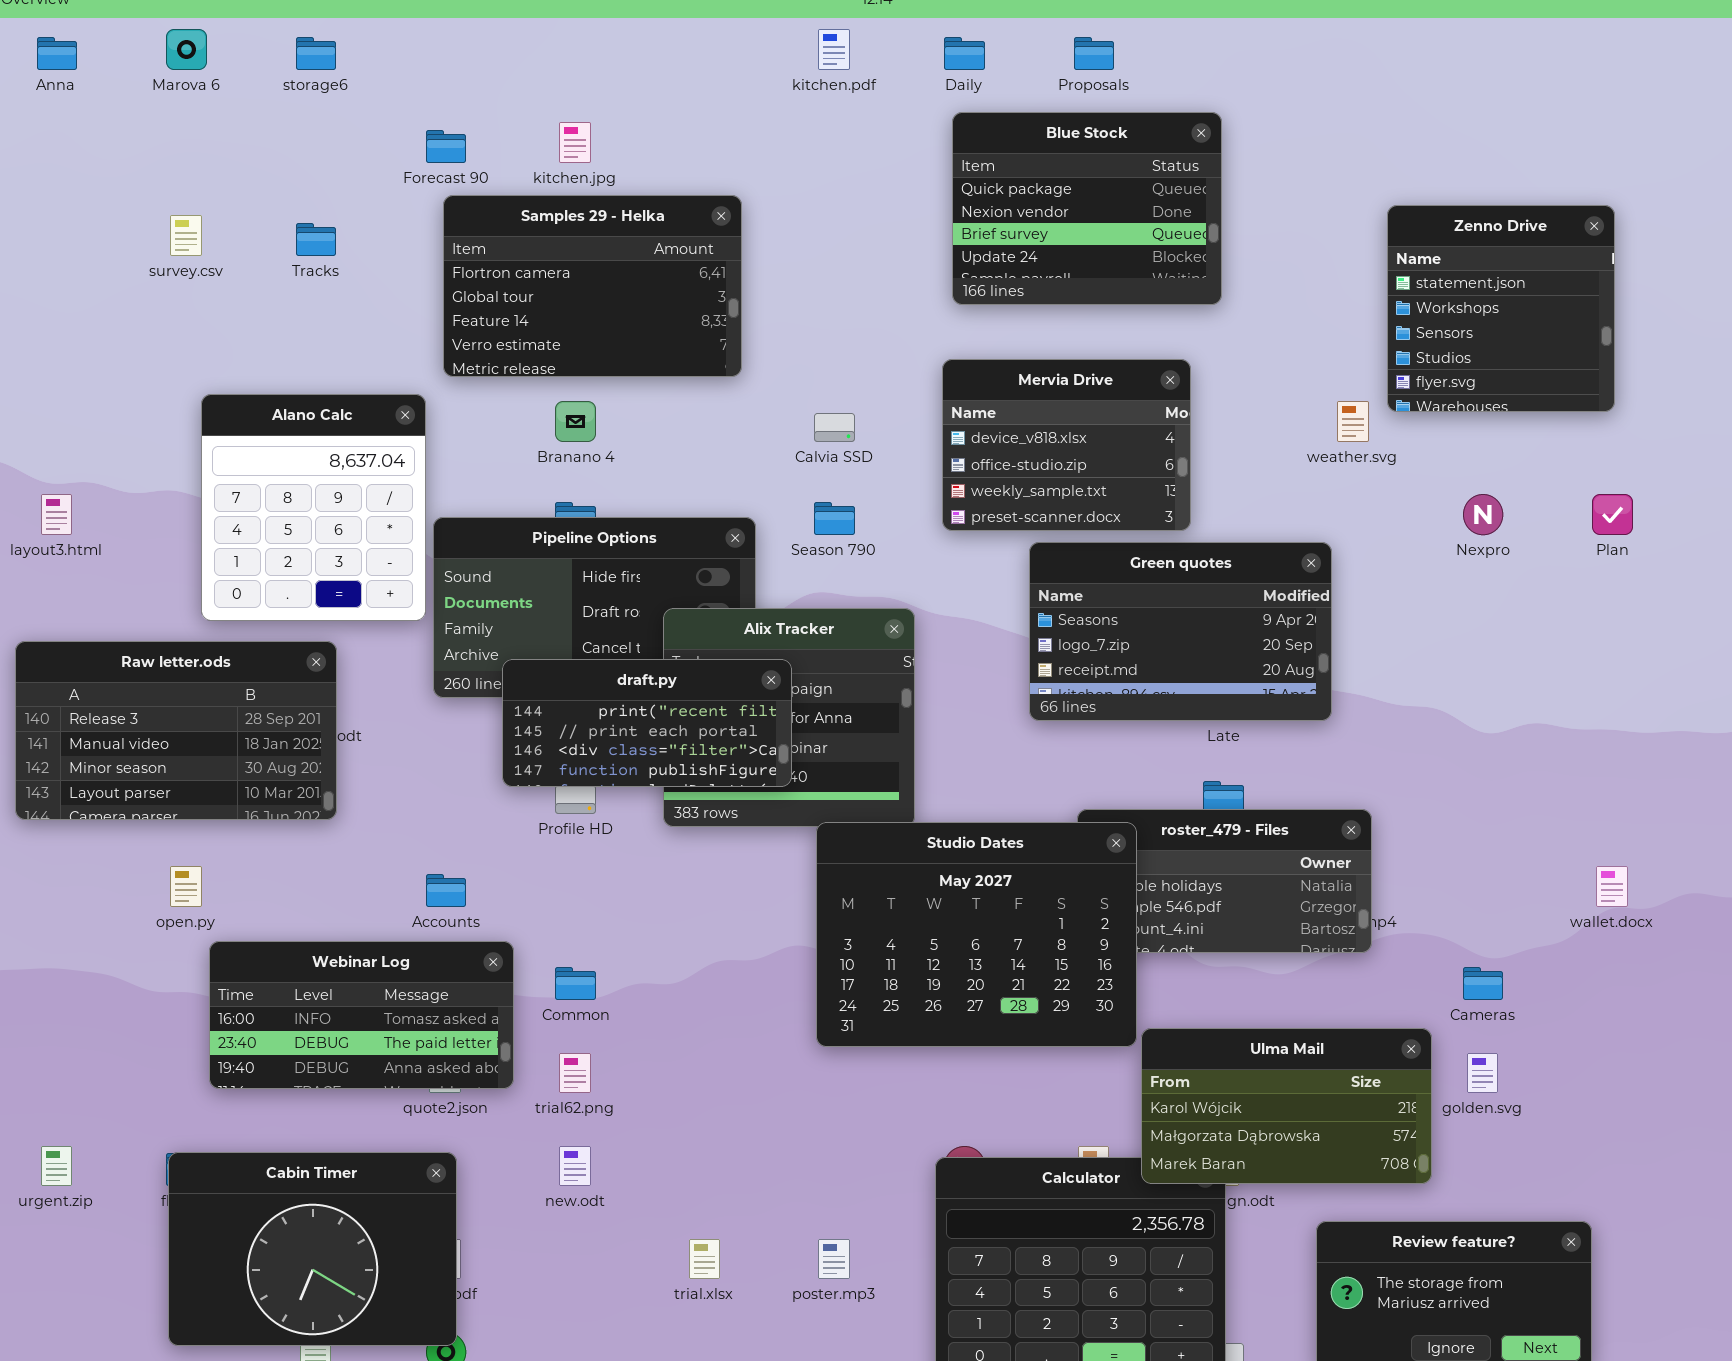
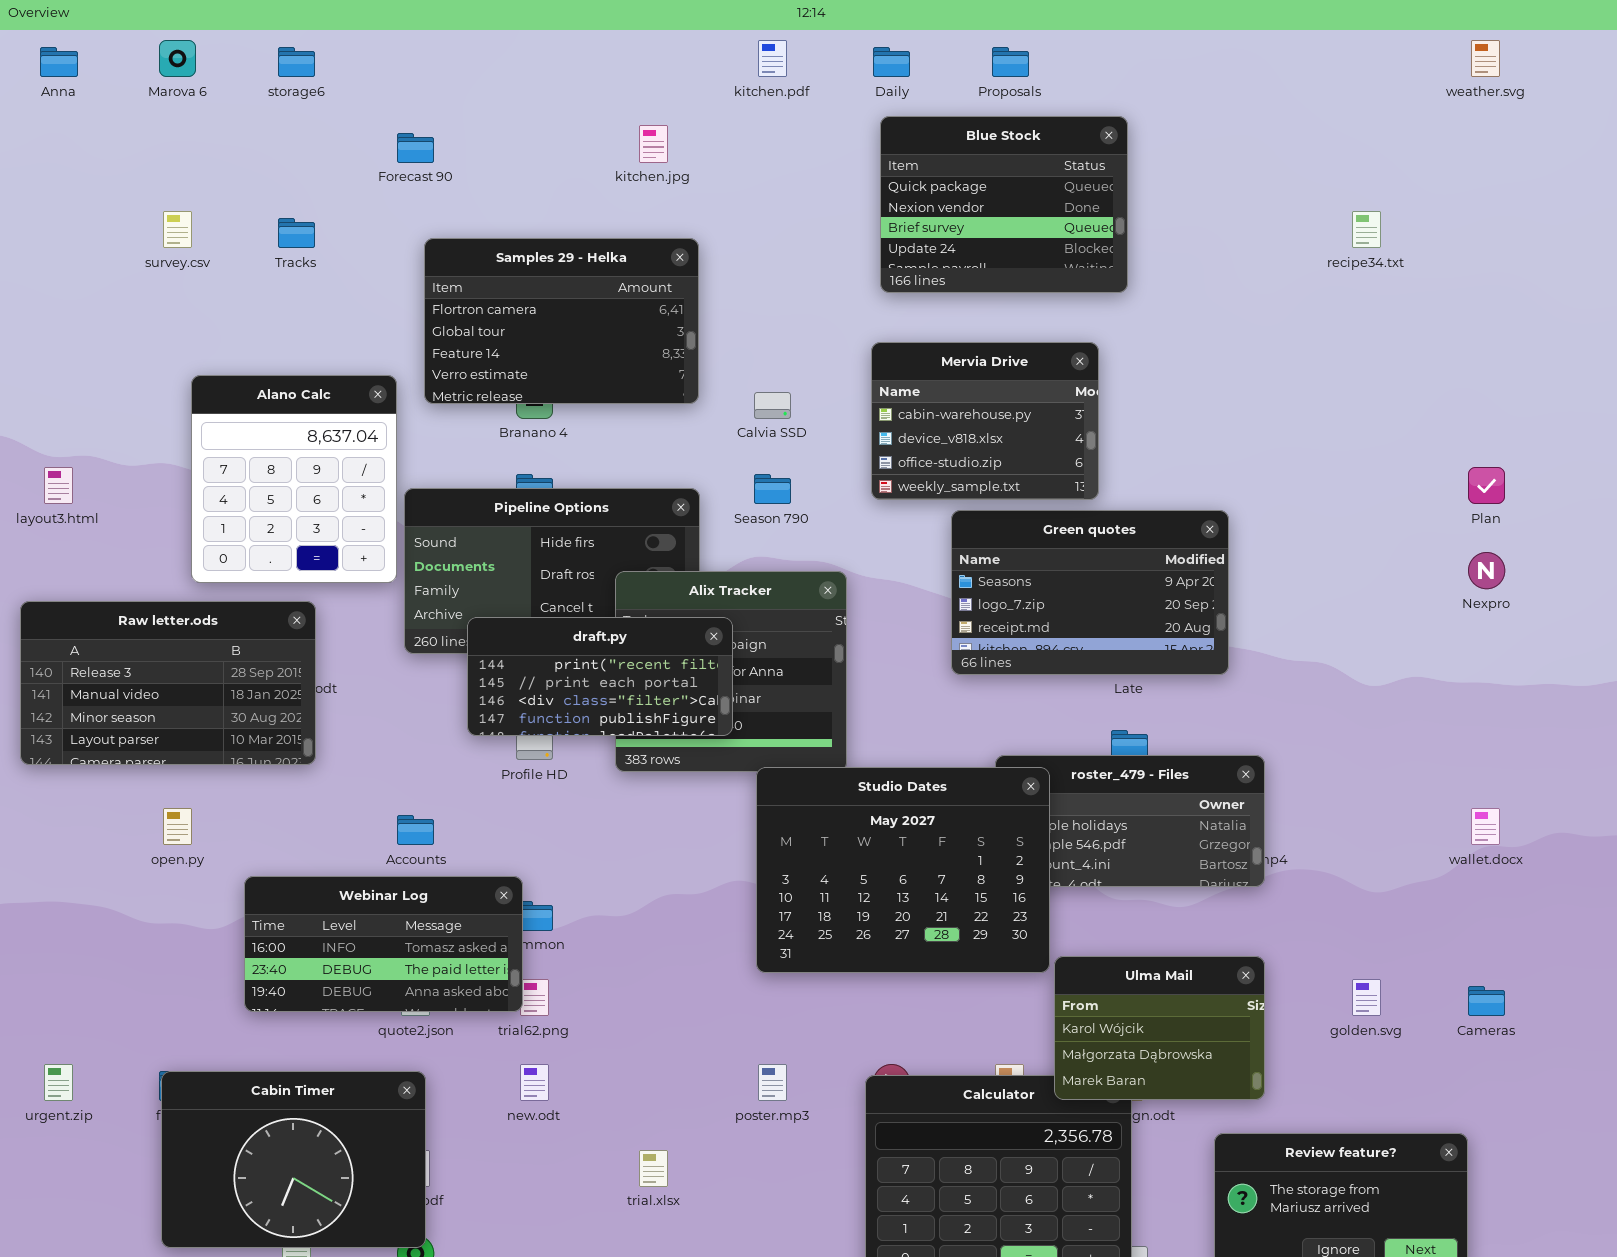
kitchen.jpg: [559,122,591,163] -> [639,125,668,163], moved
Samples 29 - Helka: [443,195,742,377] -> [424,238,699,404], moved
Zenno Drive: [1387,205,1615,412] -> none, closed
Mervia Drive: [942,359,1191,531] -> [871,342,1099,500], scrolled up 1 row
weather.svg: [1337,401,1369,442] -> [1471,40,1500,77], moved
Nexpro: [1463,494,1503,535] -> [1468,552,1505,589], moved
Webinar Log: [209,941,514,1089] -> [244,876,523,1012], moved
Cameras: [1463,967,1503,1000] -> [1468,986,1505,1016], moved
Ulma Mail: [1141,1028,1432,1184] -> [1054,956,1265,1100], resized
poster.mp3: [818,1239,850,1279] -> [758,1064,787,1101], moved

